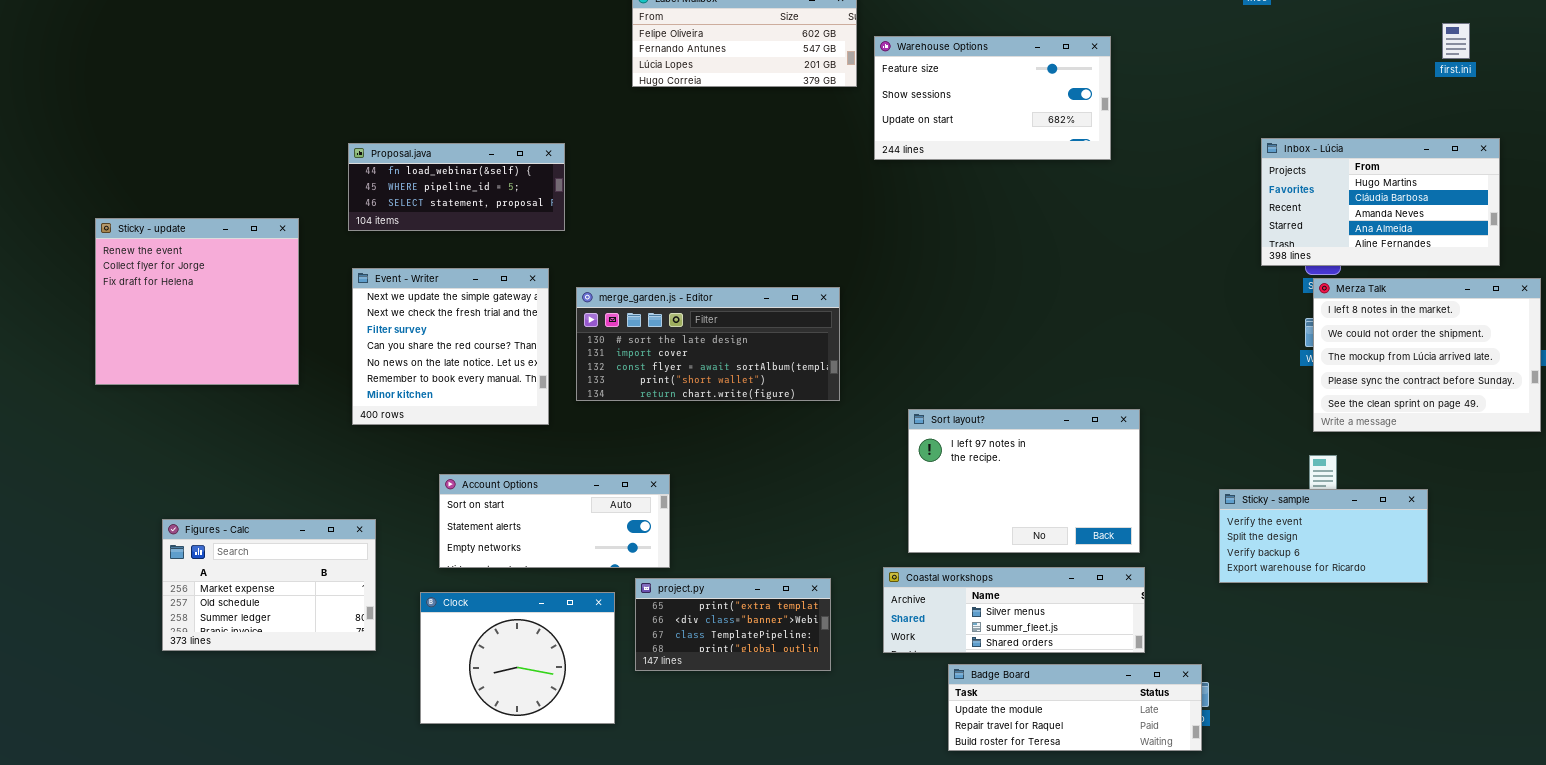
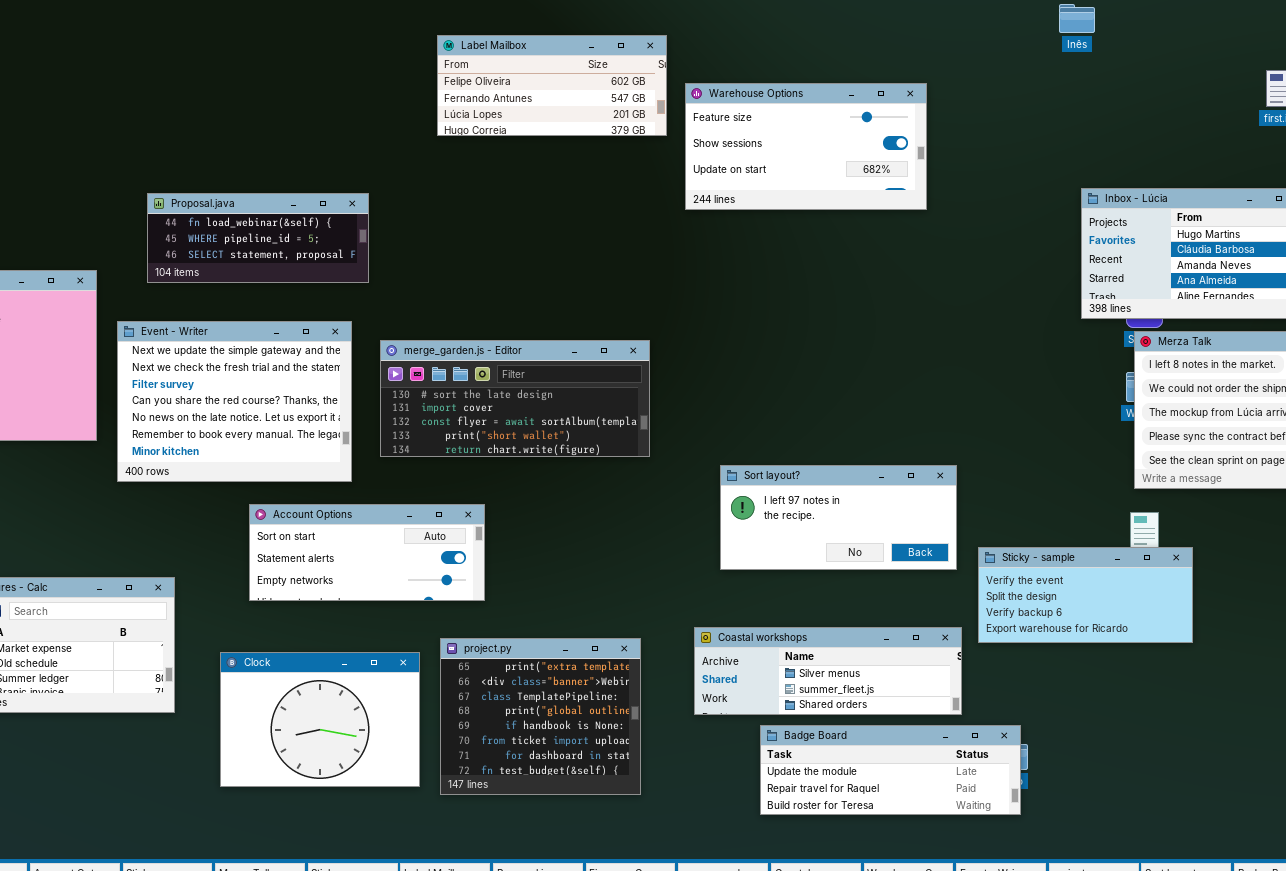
Event - Writer: [352,268,549,425] -> [117,321,352,482], resized
Sort layout?: [908,409,1140,553] -> [720,465,957,570], resized
Account Options: [439,474,670,568] -> [249,504,485,601], moved
Sticky - sample: [1219,489,1428,583] -> [978,547,1193,643], moved
project.py: [635,578,831,671] -> [440,638,641,795], resized

